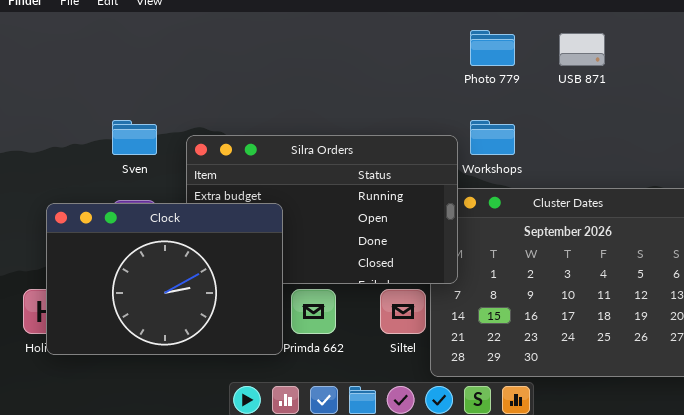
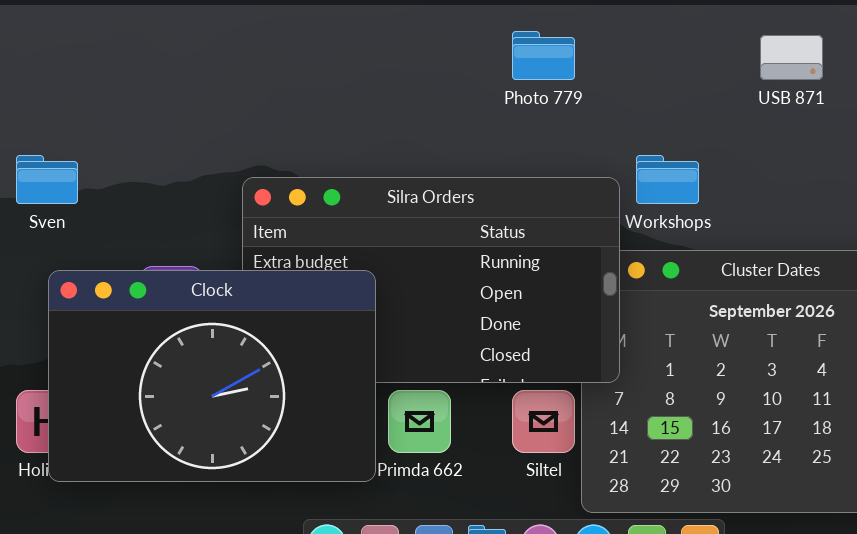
Photo 779: [470,30,515,66] -> [512,31,575,80], moved
Sven: [112,120,157,155] -> [16,155,78,204], moved

